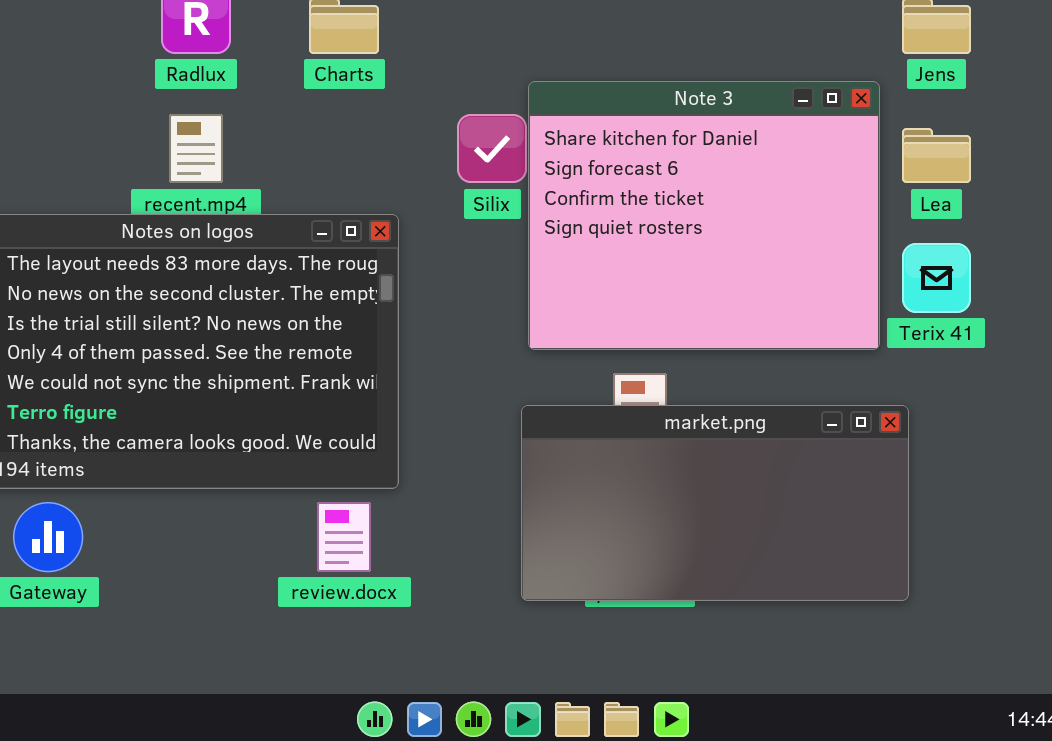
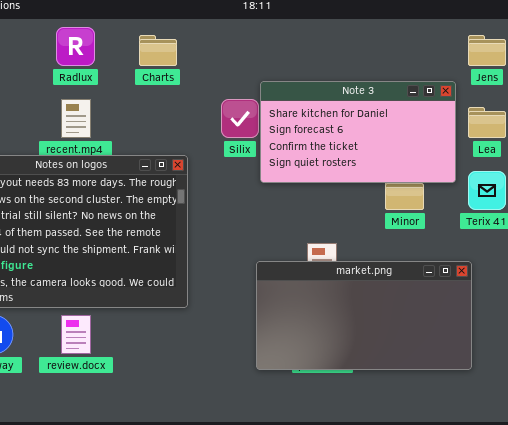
Note 3: [528,81,880,350] -> [260,81,456,183], resized
review.docx: [317,502,371,572] -> [61,315,91,354], moved

